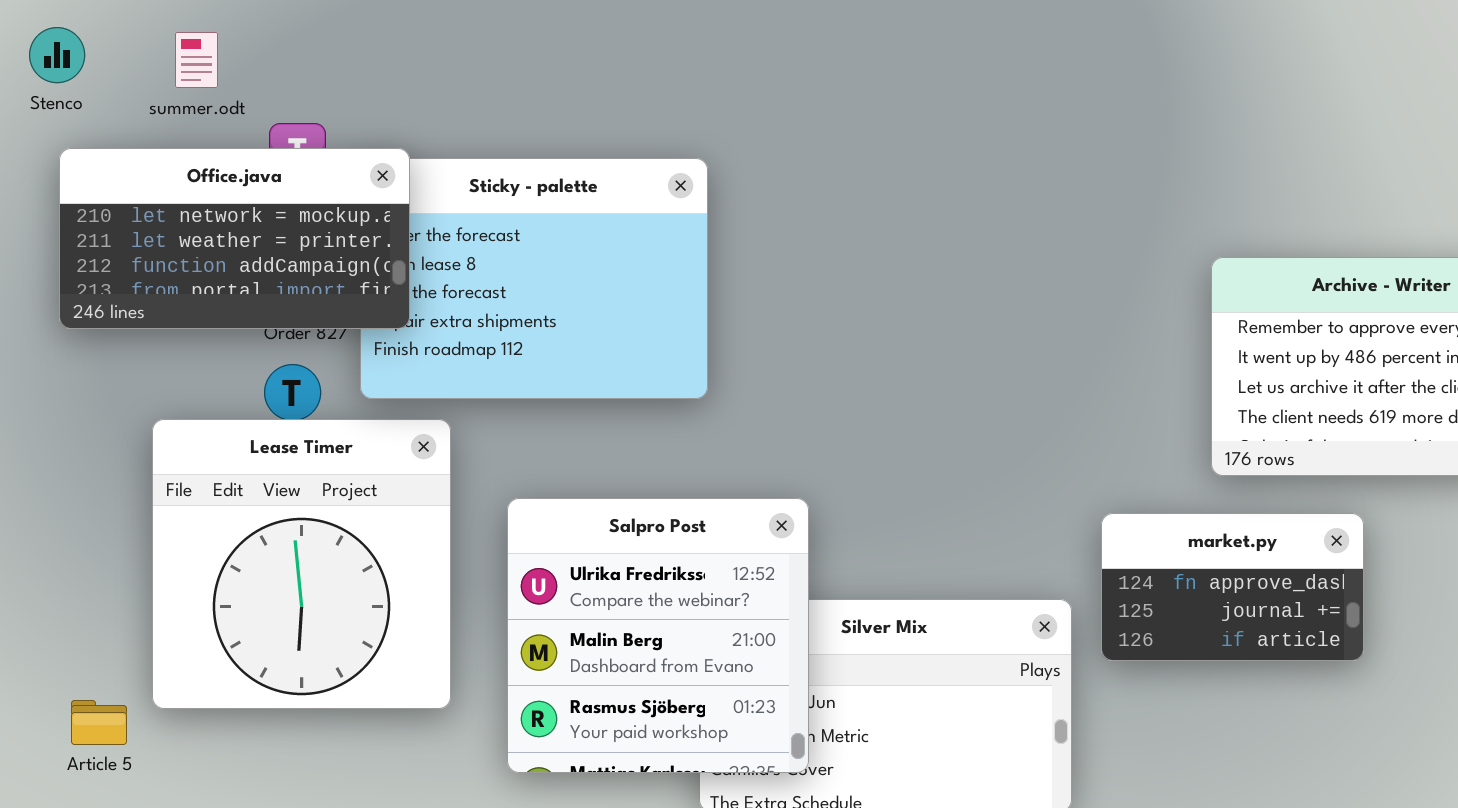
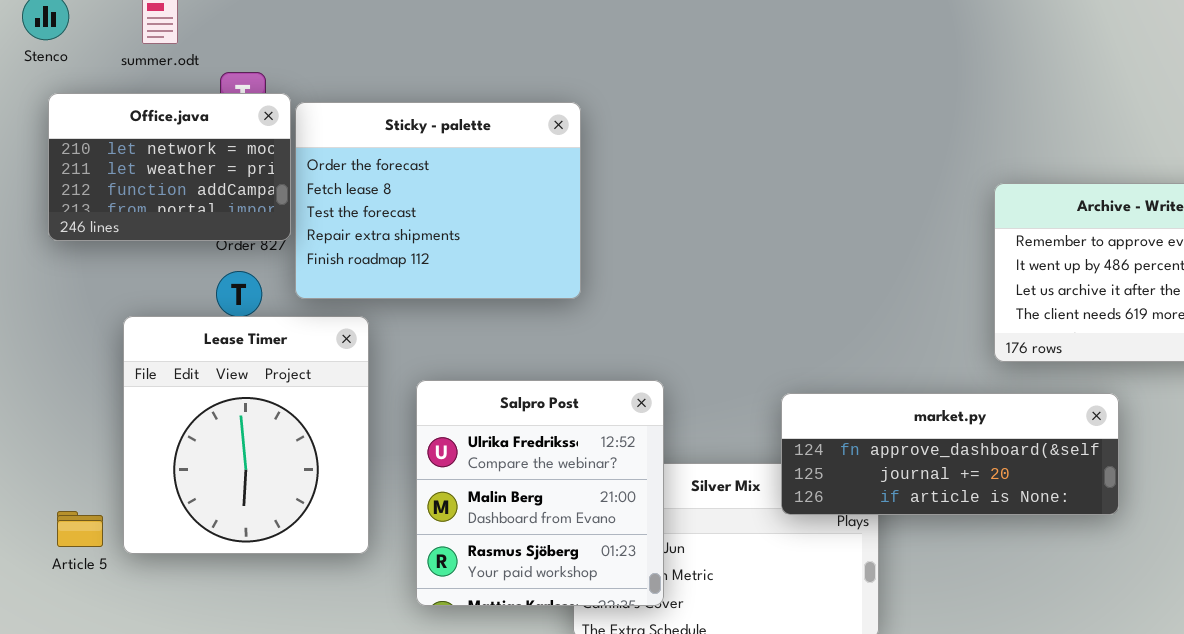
Office.java: [59,148,410,329] -> [48,93,291,241], resized
market.py: [1101,513,1364,661] -> [781,393,1119,515], resized
Article 5: [71,700,127,745] -> [57,511,103,547], moved

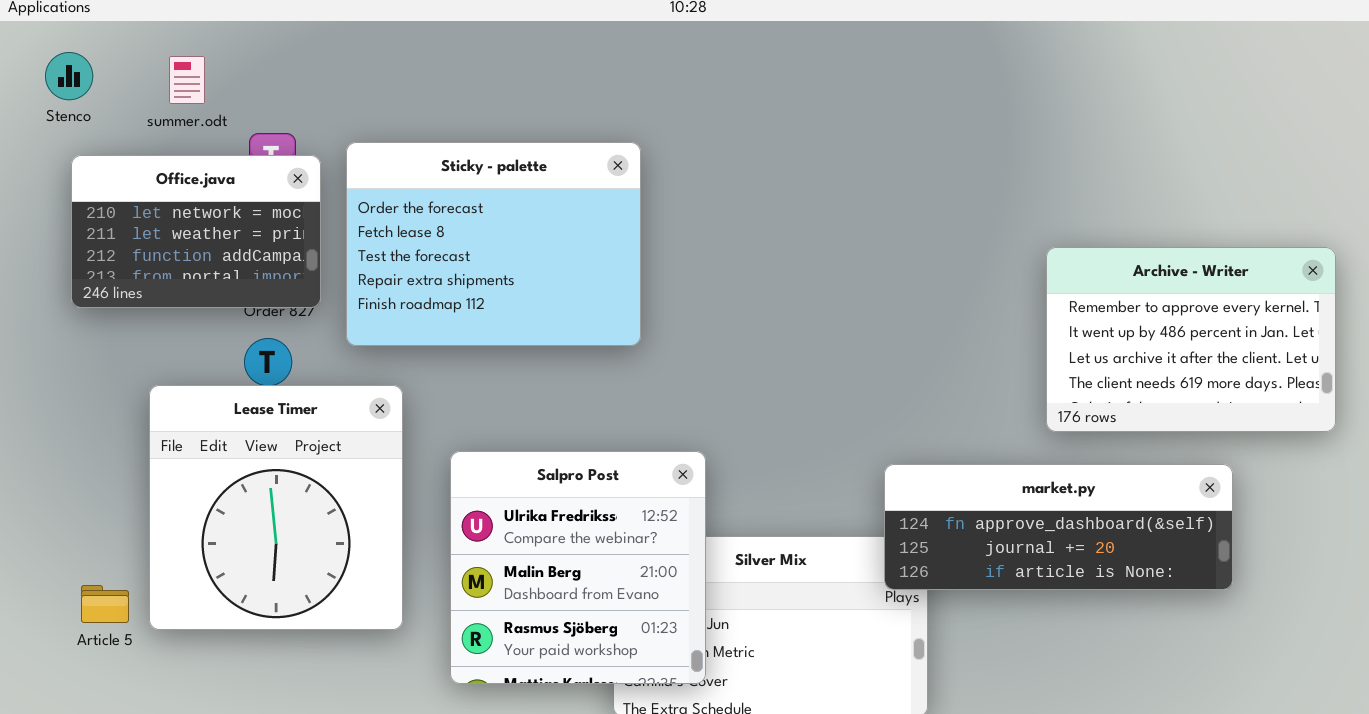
Sticky - palette: [295,102,581,299] -> [346,142,641,346], moved
market.py: [781,393,1119,515] -> [884,464,1233,590], moved

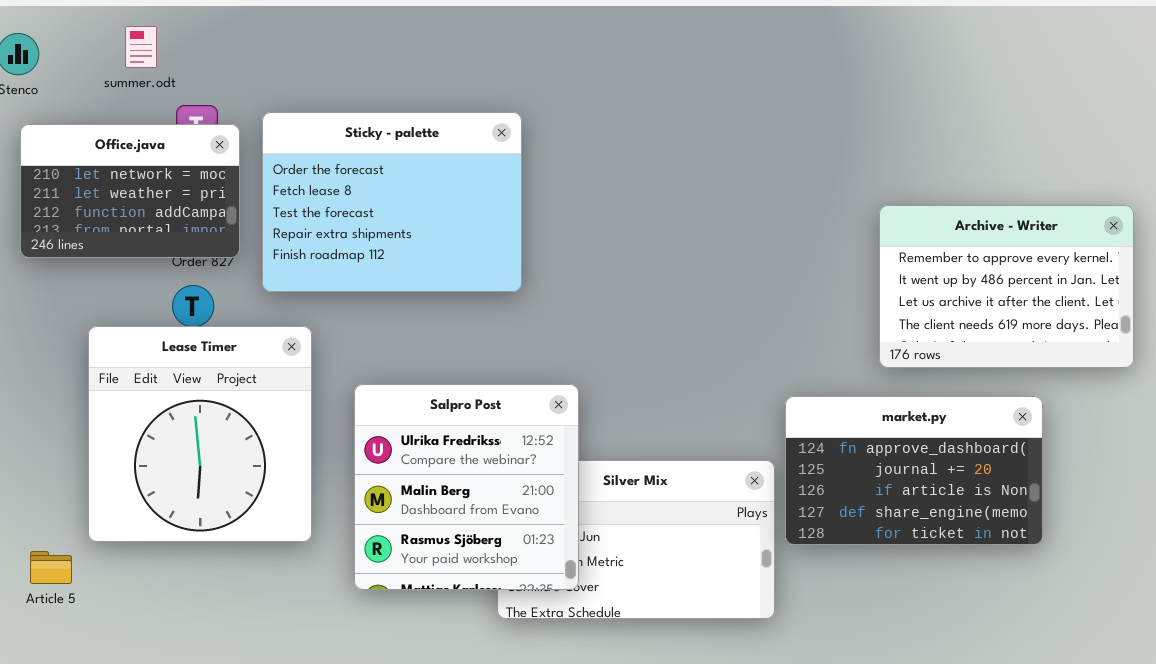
summer.odt: [169,56,205,104] -> [125,26,157,68], moved
market.py: [884,464,1233,590] -> [785,396,1043,545], resized
Article 5: [81,585,129,623] -> [30,551,72,584], moved

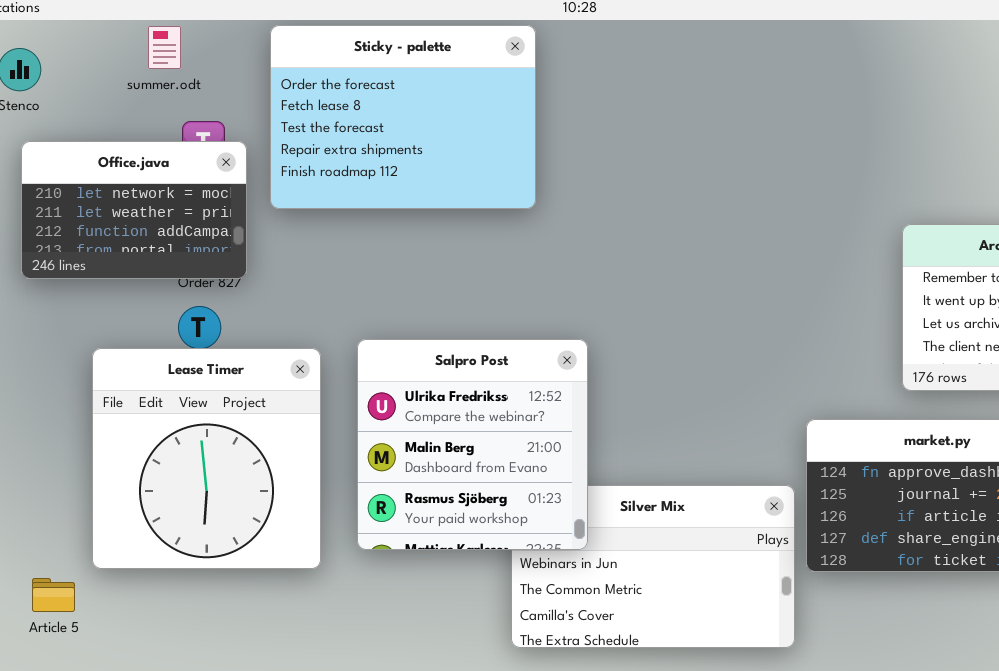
summer.odt: [125,26,157,68] -> [148,26,181,69], moved
Sticky - palette: [262,112,522,292] -> [270,25,536,209], moved
Salpro Post: [354,384,579,590] -> [357,339,588,550], moved

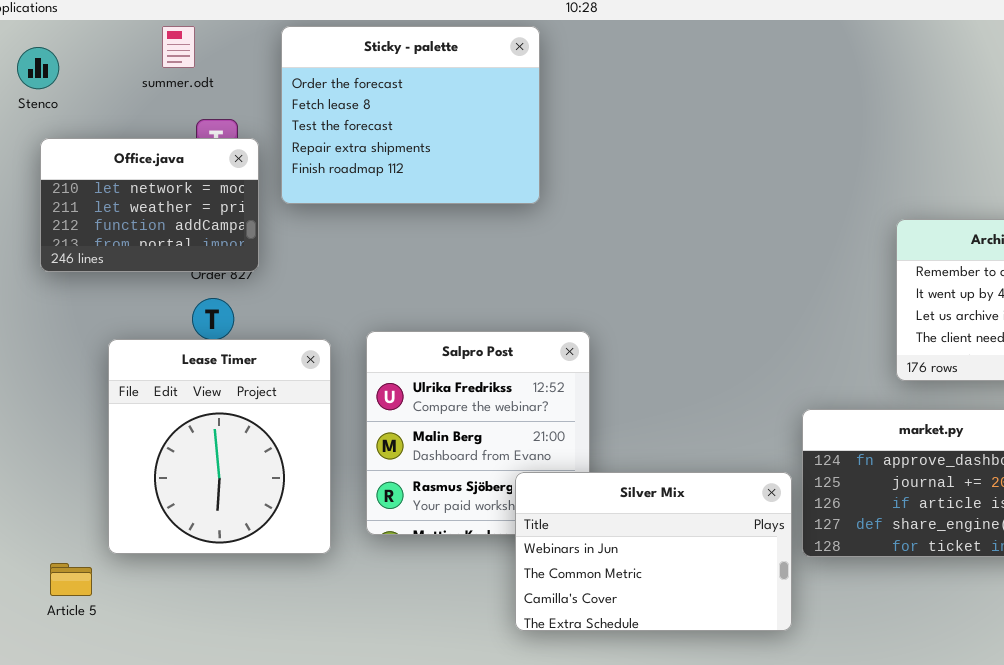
Silver Mix: [511,485,795,648] -> [515,472,792,631], raised

